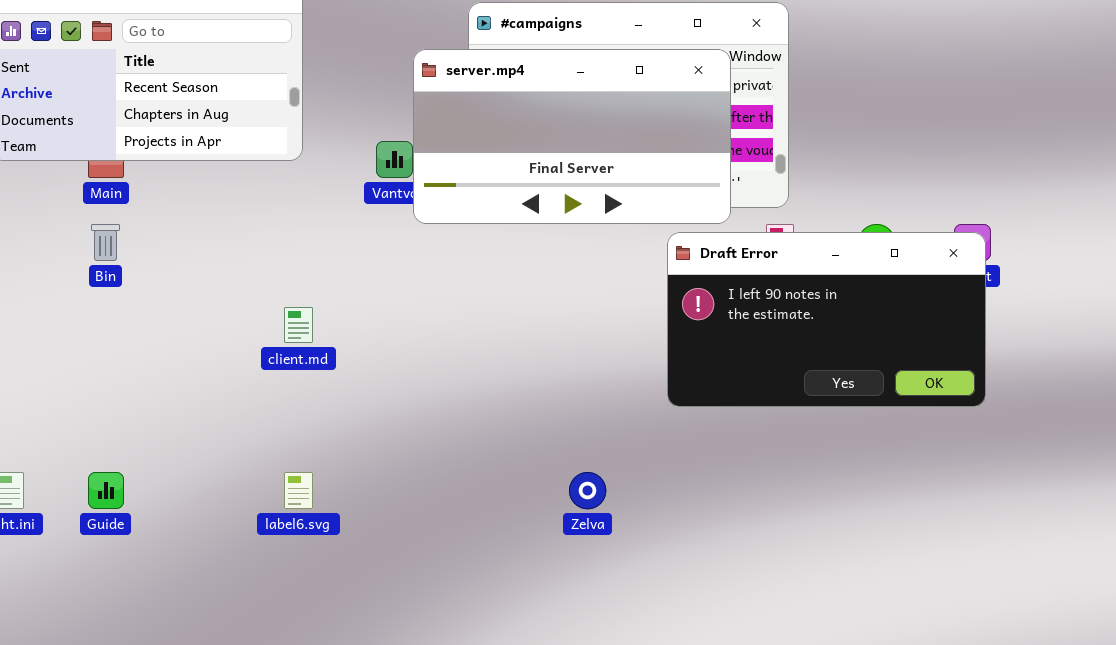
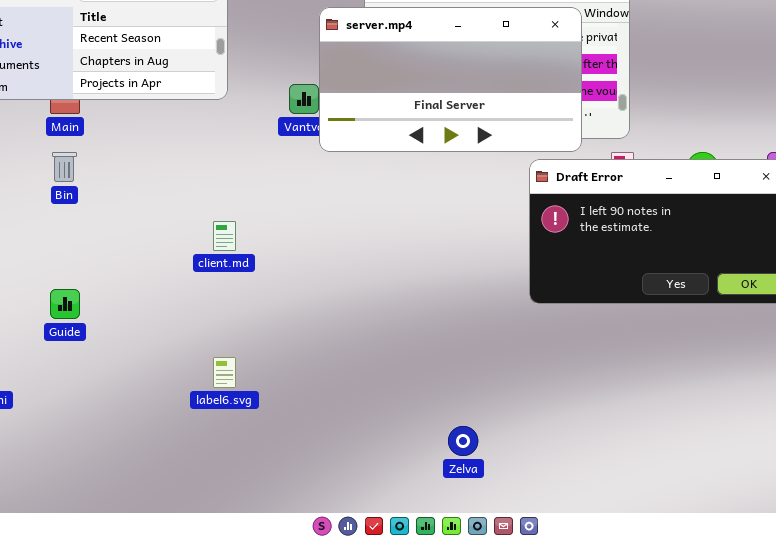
Guide: [88,472,124,509] -> [50,289,80,319], moved
Zelva: [569,472,606,509] -> [448,426,478,456], moved

